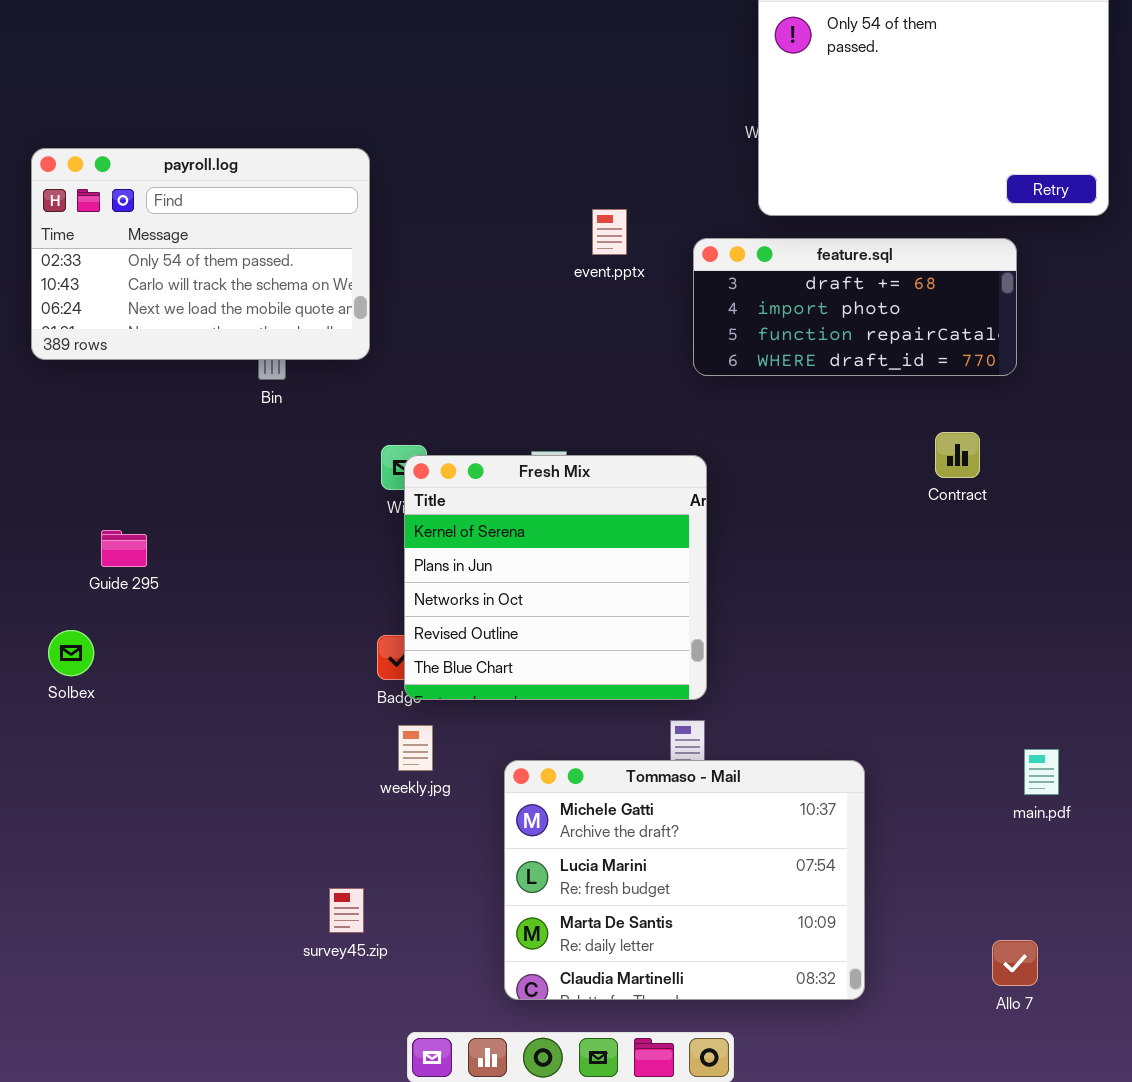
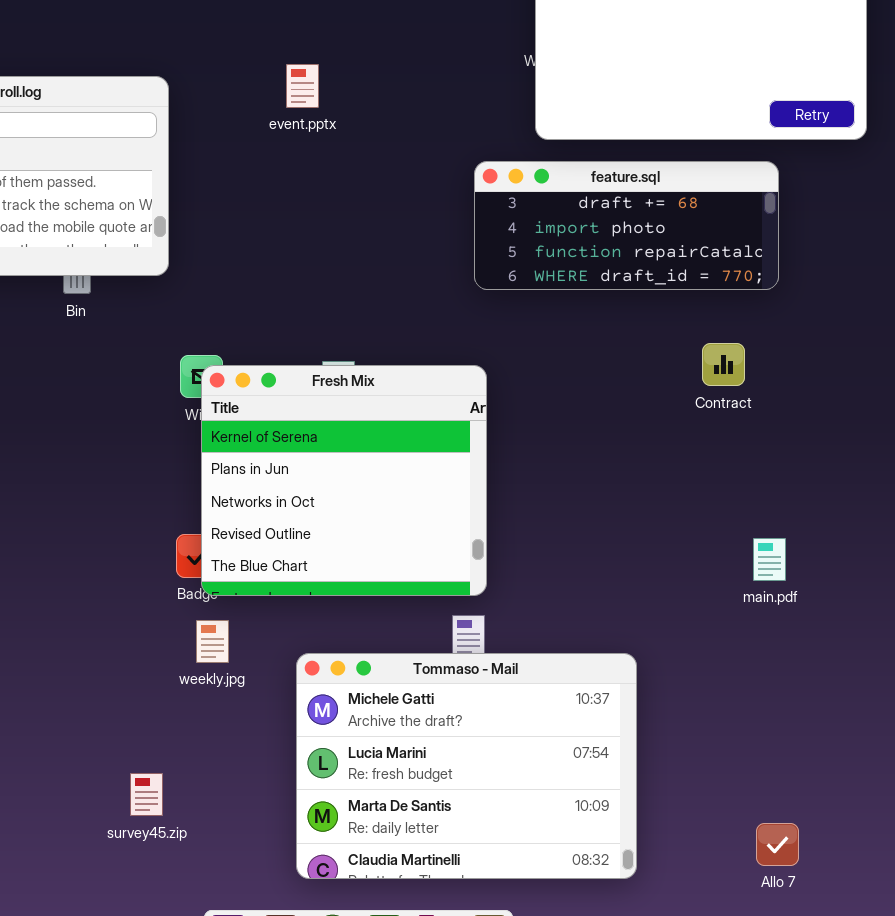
event.pptx: [592,209,627,255] -> [286,64,319,108], moved
main.pdf: [1024,749,1059,795] -> [753,538,786,581], moved

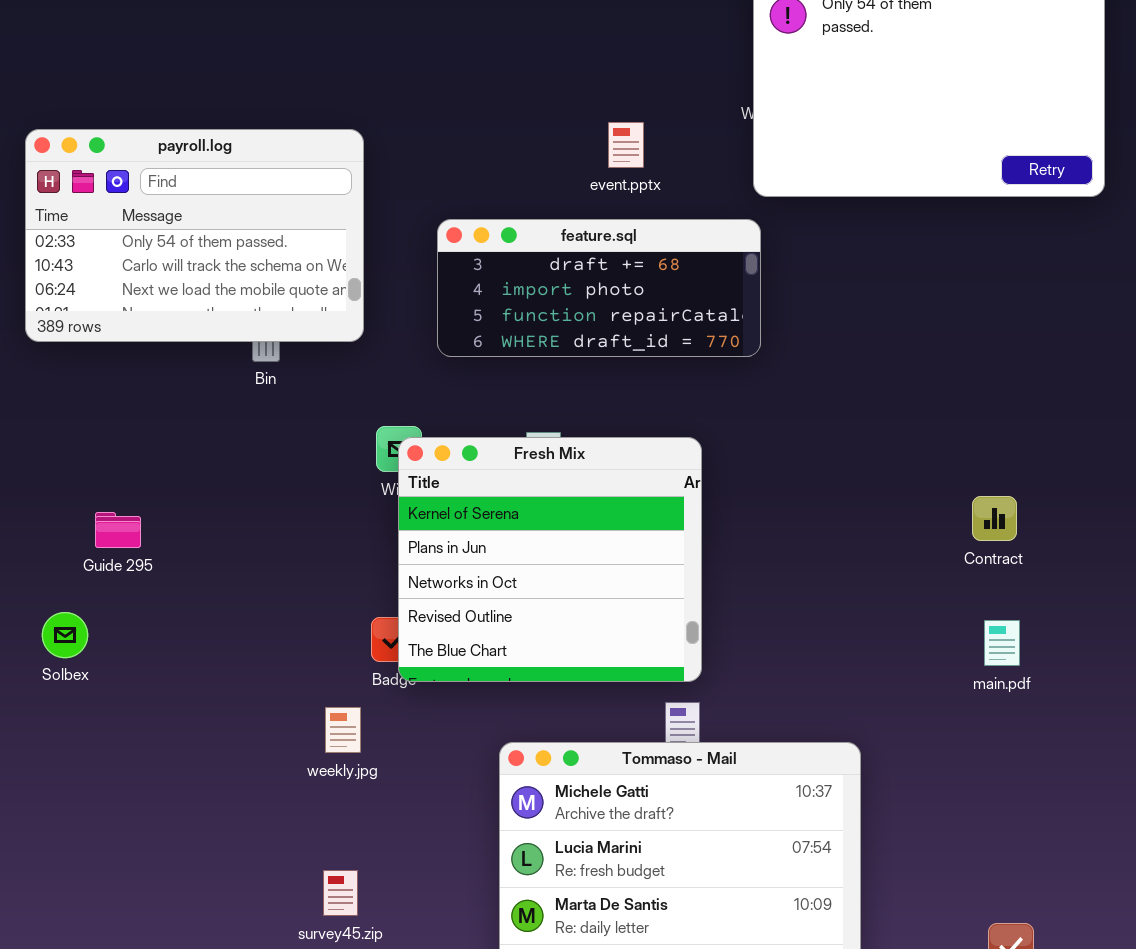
event.pptx: [286,64,319,108] -> [608,122,644,168], moved
feature.sql: [474,161,779,290] -> [437,219,761,357], moved
Contract: [702,343,745,386] -> [972,496,1017,541], moved
weekly.jpg: [196,620,229,663] -> [325,707,361,753], moved

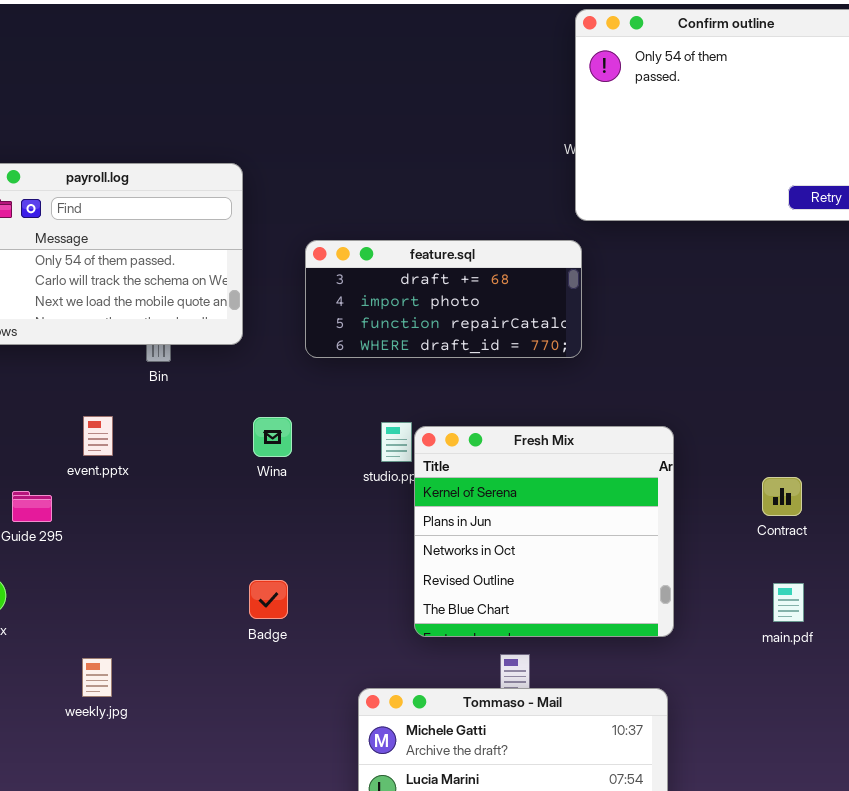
event.pptx: [608,122,644,168] -> [83,416,113,456], moved
Fresh Mix: [398,437,702,682] -> [414,426,674,637], moved
weekly.jpg: [325,707,361,753] -> [82,658,112,697], moved

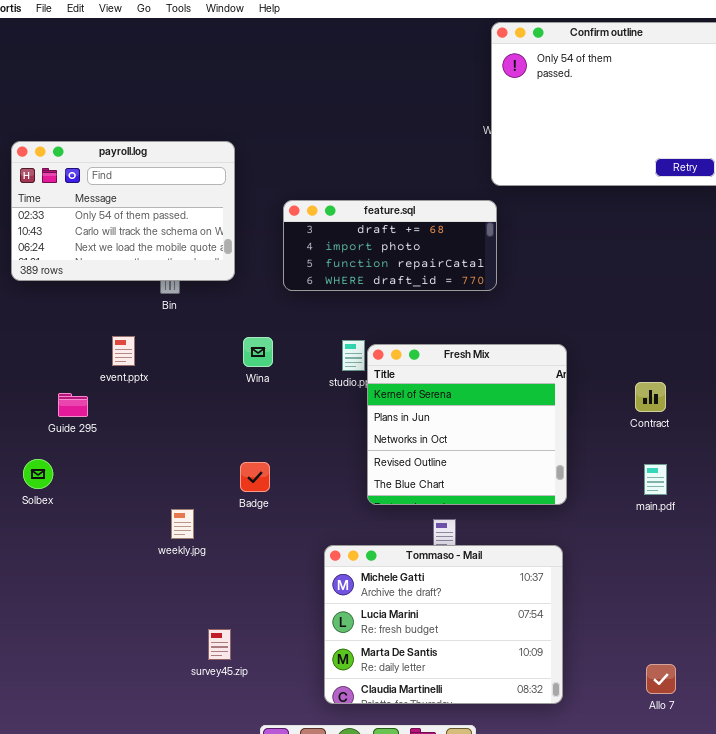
weekly.jpg: [82,658,112,697] -> [171,509,194,539], moved

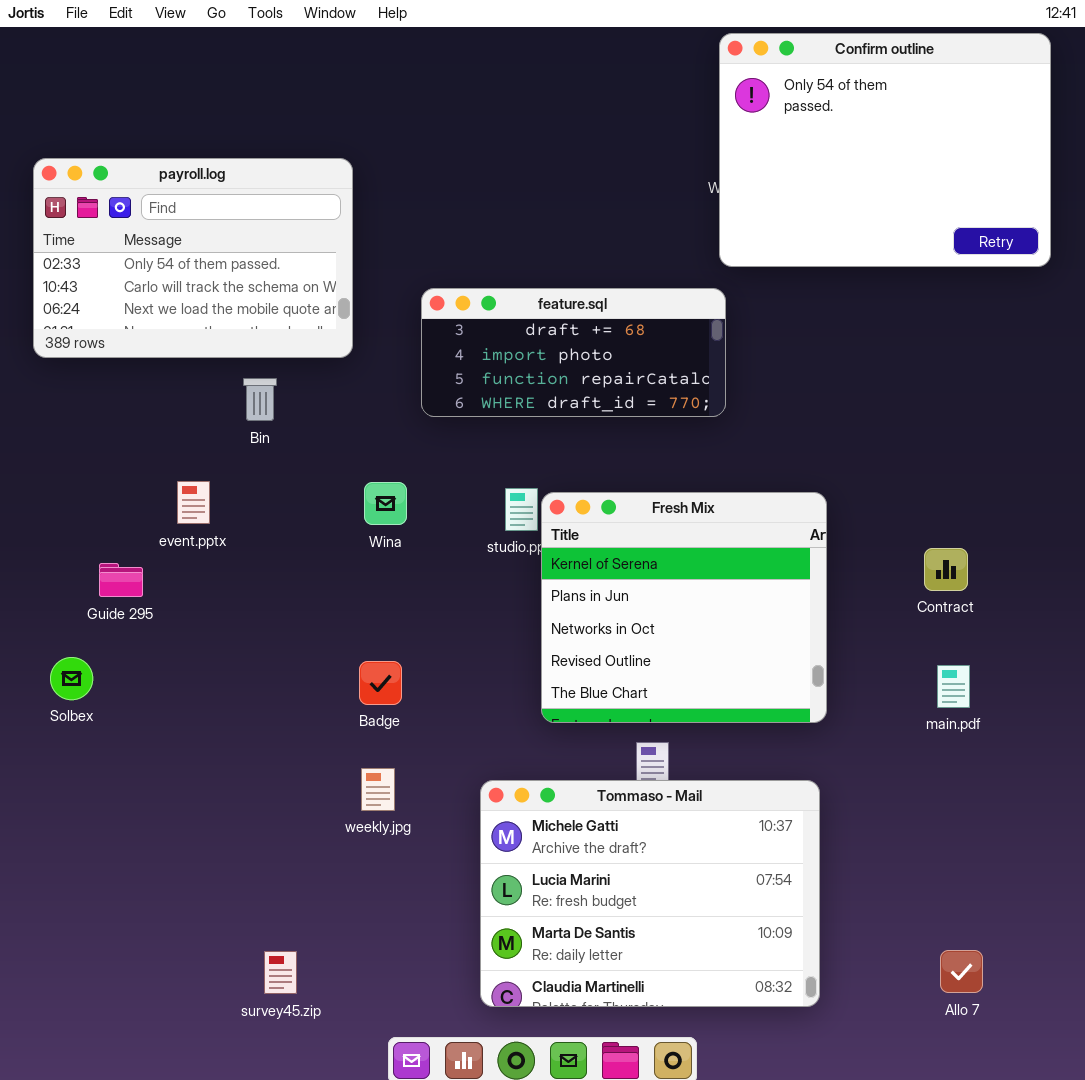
payroll.log: [11,141,235,281] -> [33,158,353,358], moved
weekly.jpg: [171,509,194,539] -> [361,768,395,811], moved
survey45.zip: [208,629,231,660] -> [264,951,297,994], moved

